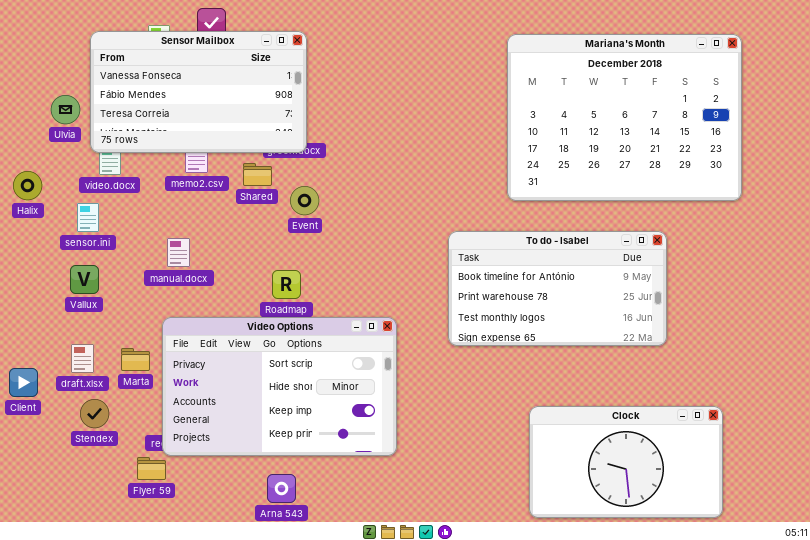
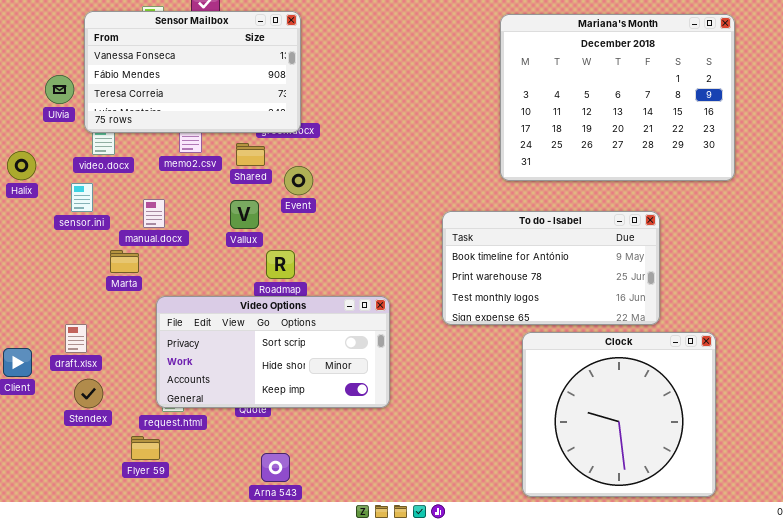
manual.docx: [167,238,190,267] -> [143,199,165,228], moved
Vallux: [70,265,99,294] -> [230,200,259,229], moved
Video Options: [162,317,397,456] -> [156,296,390,408], resized
Marta: [121,348,150,371] -> [110,250,139,273], moved
Clock: [529,406,723,518] -> [522,332,716,497], resized

